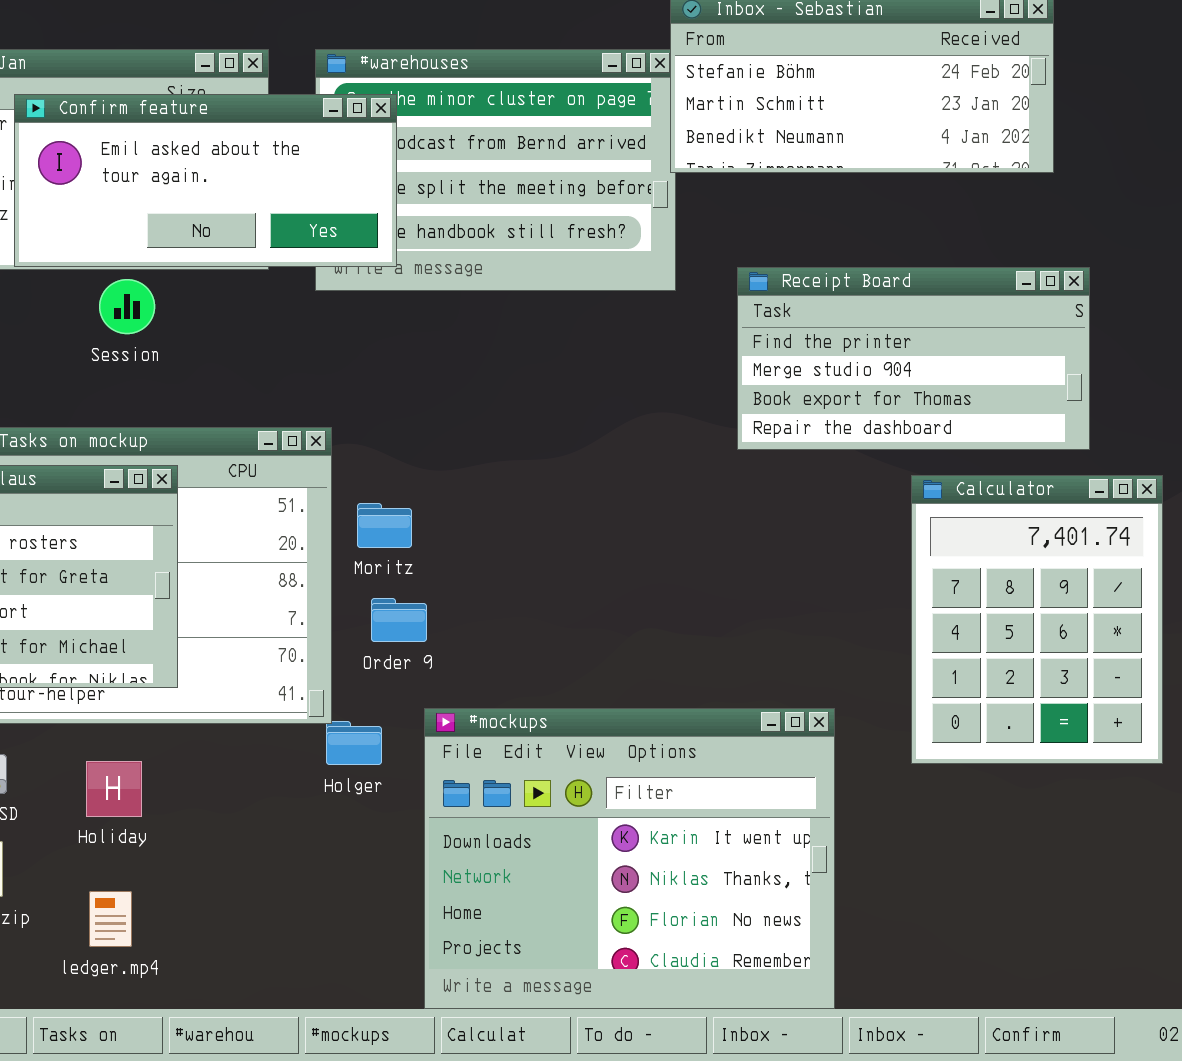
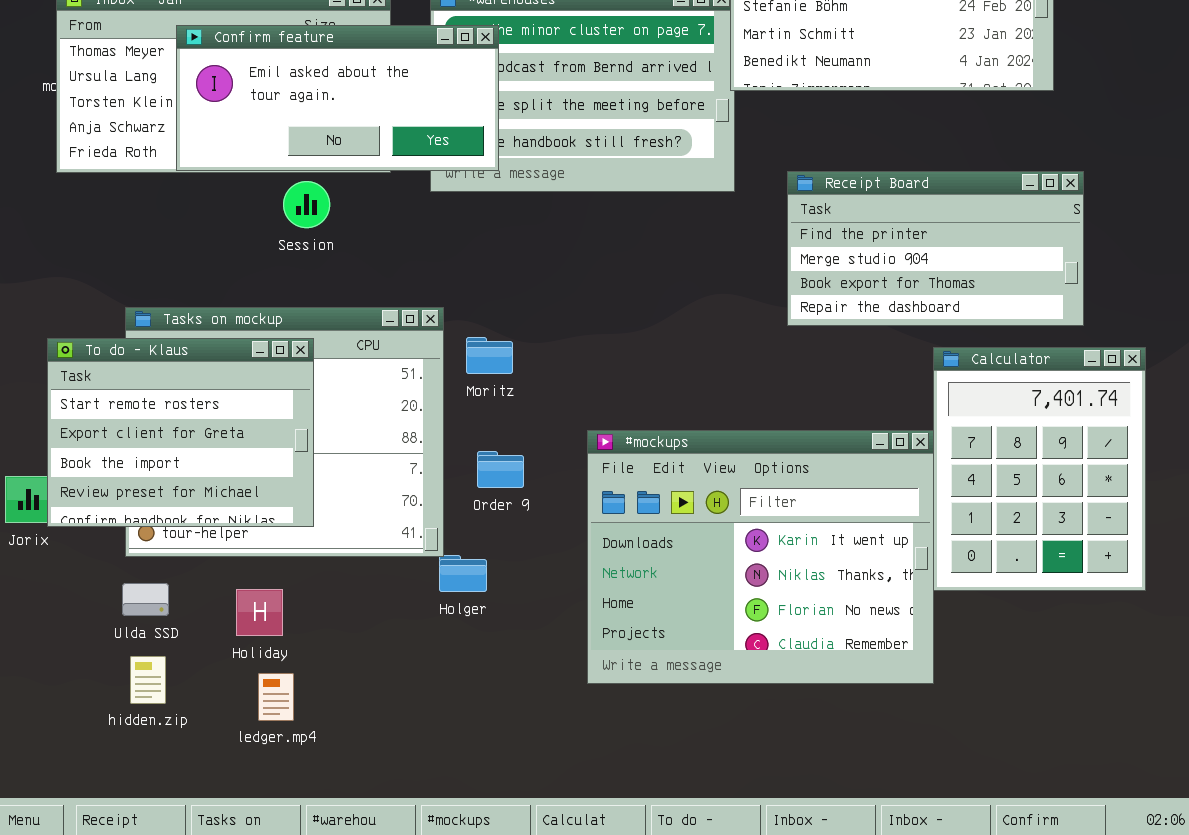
Session: [99,279,155,334] -> [283,181,330,228], moved
Moritz: [357,503,412,548] -> [466,337,513,374], moved
#mockups: [424,708,835,1009] -> [587,430,934,684], moved
ledger.mp4: [89,891,132,947] -> [258,673,294,721], moved

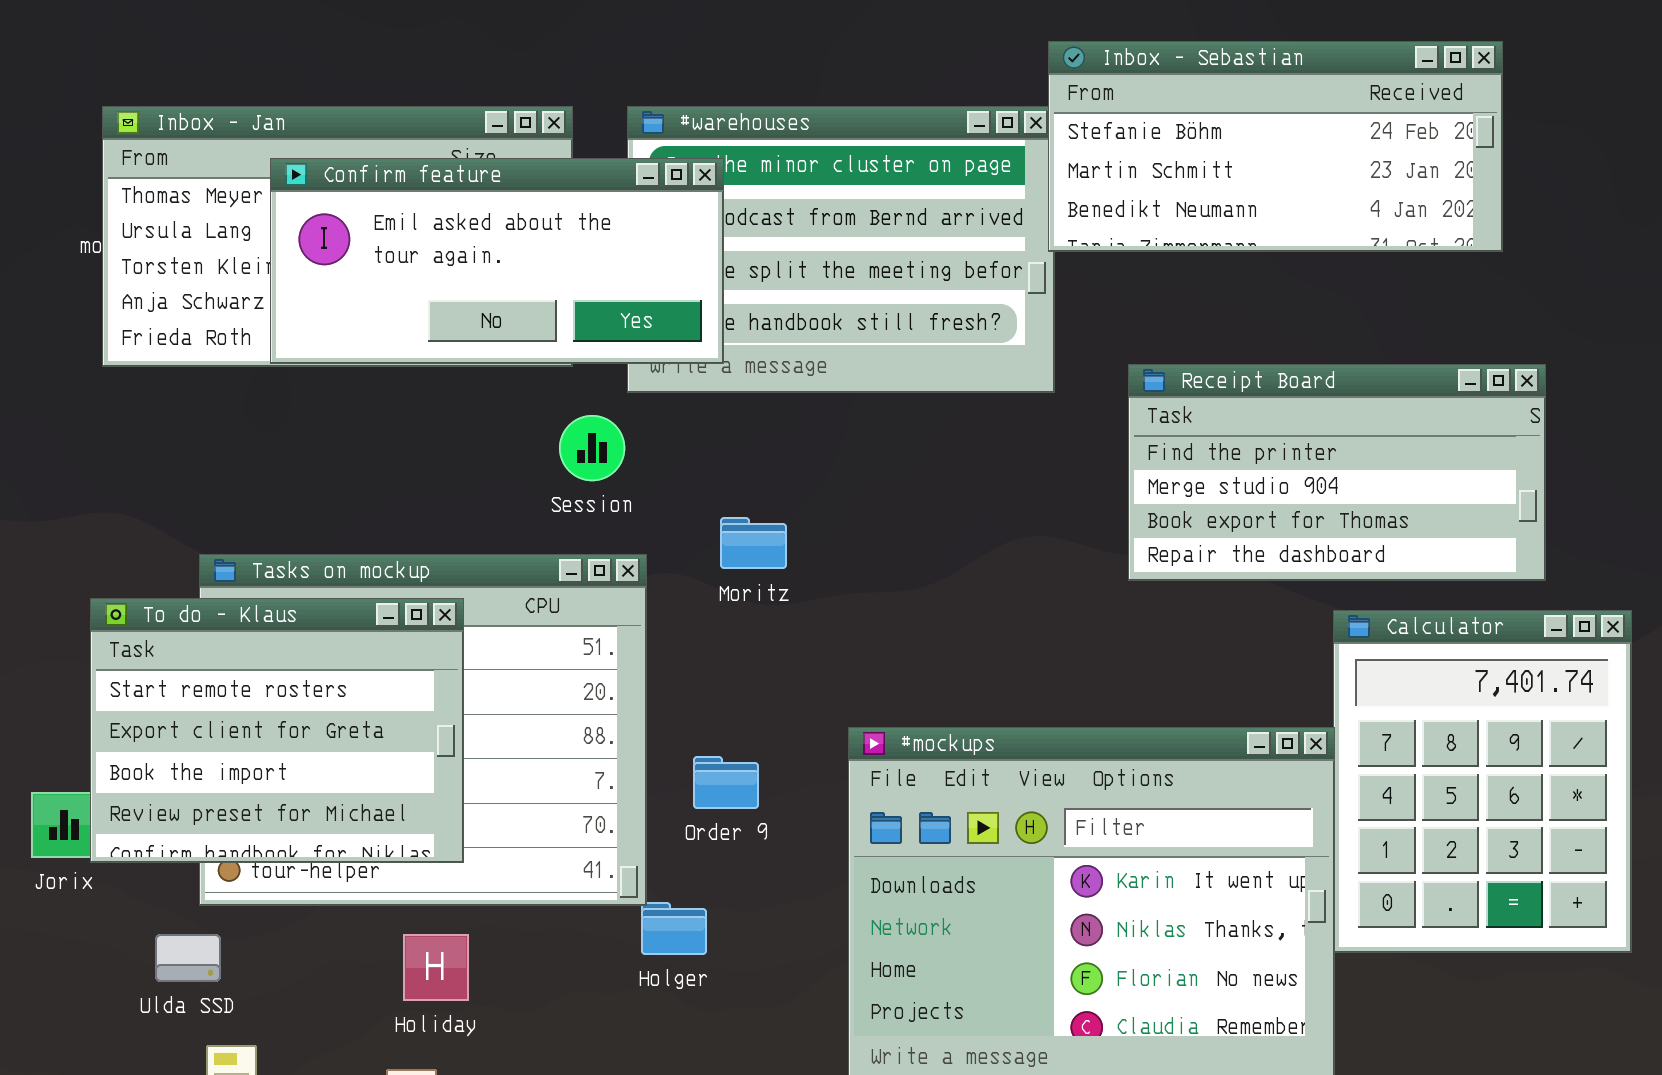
Session: [283,181,330,228] -> [559,415,625,481], moved
Moritz: [466,337,513,374] -> [720,517,787,569], moved
Ulda SSD: [122,583,169,616] -> [155,934,221,982], moved
Holiday: [236,589,283,636] -> [403,934,469,1001], moved

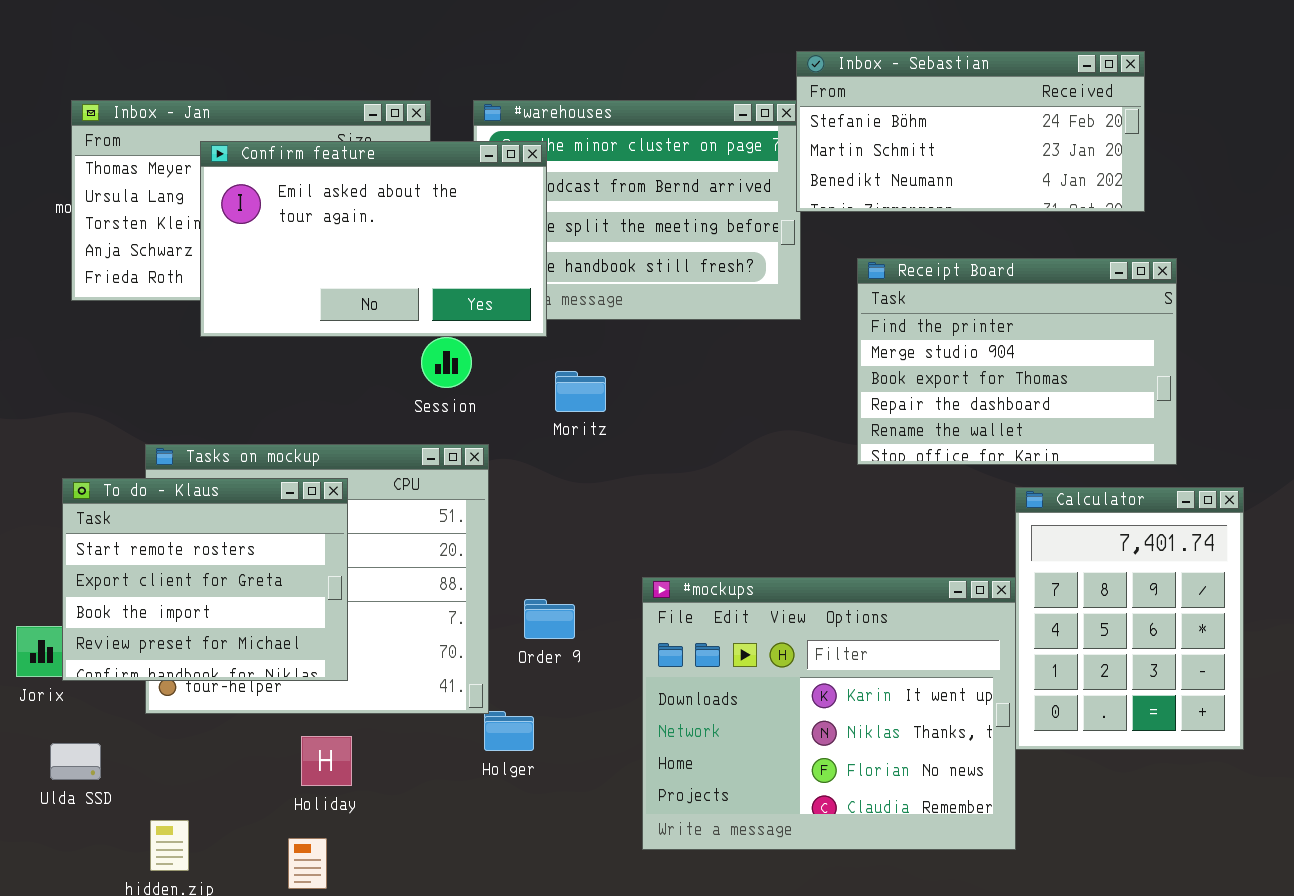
Confirm feature: [270,158,724,364] -> [200,141,547,337], resized
Receipt Board: [1128,364,1546,581] -> [857,258,1177,465], resized
Moritz: [720,517,787,569] -> [555,371,606,412], moved
Ulda SSD: [155,934,221,982] -> [50,743,101,780], moved

